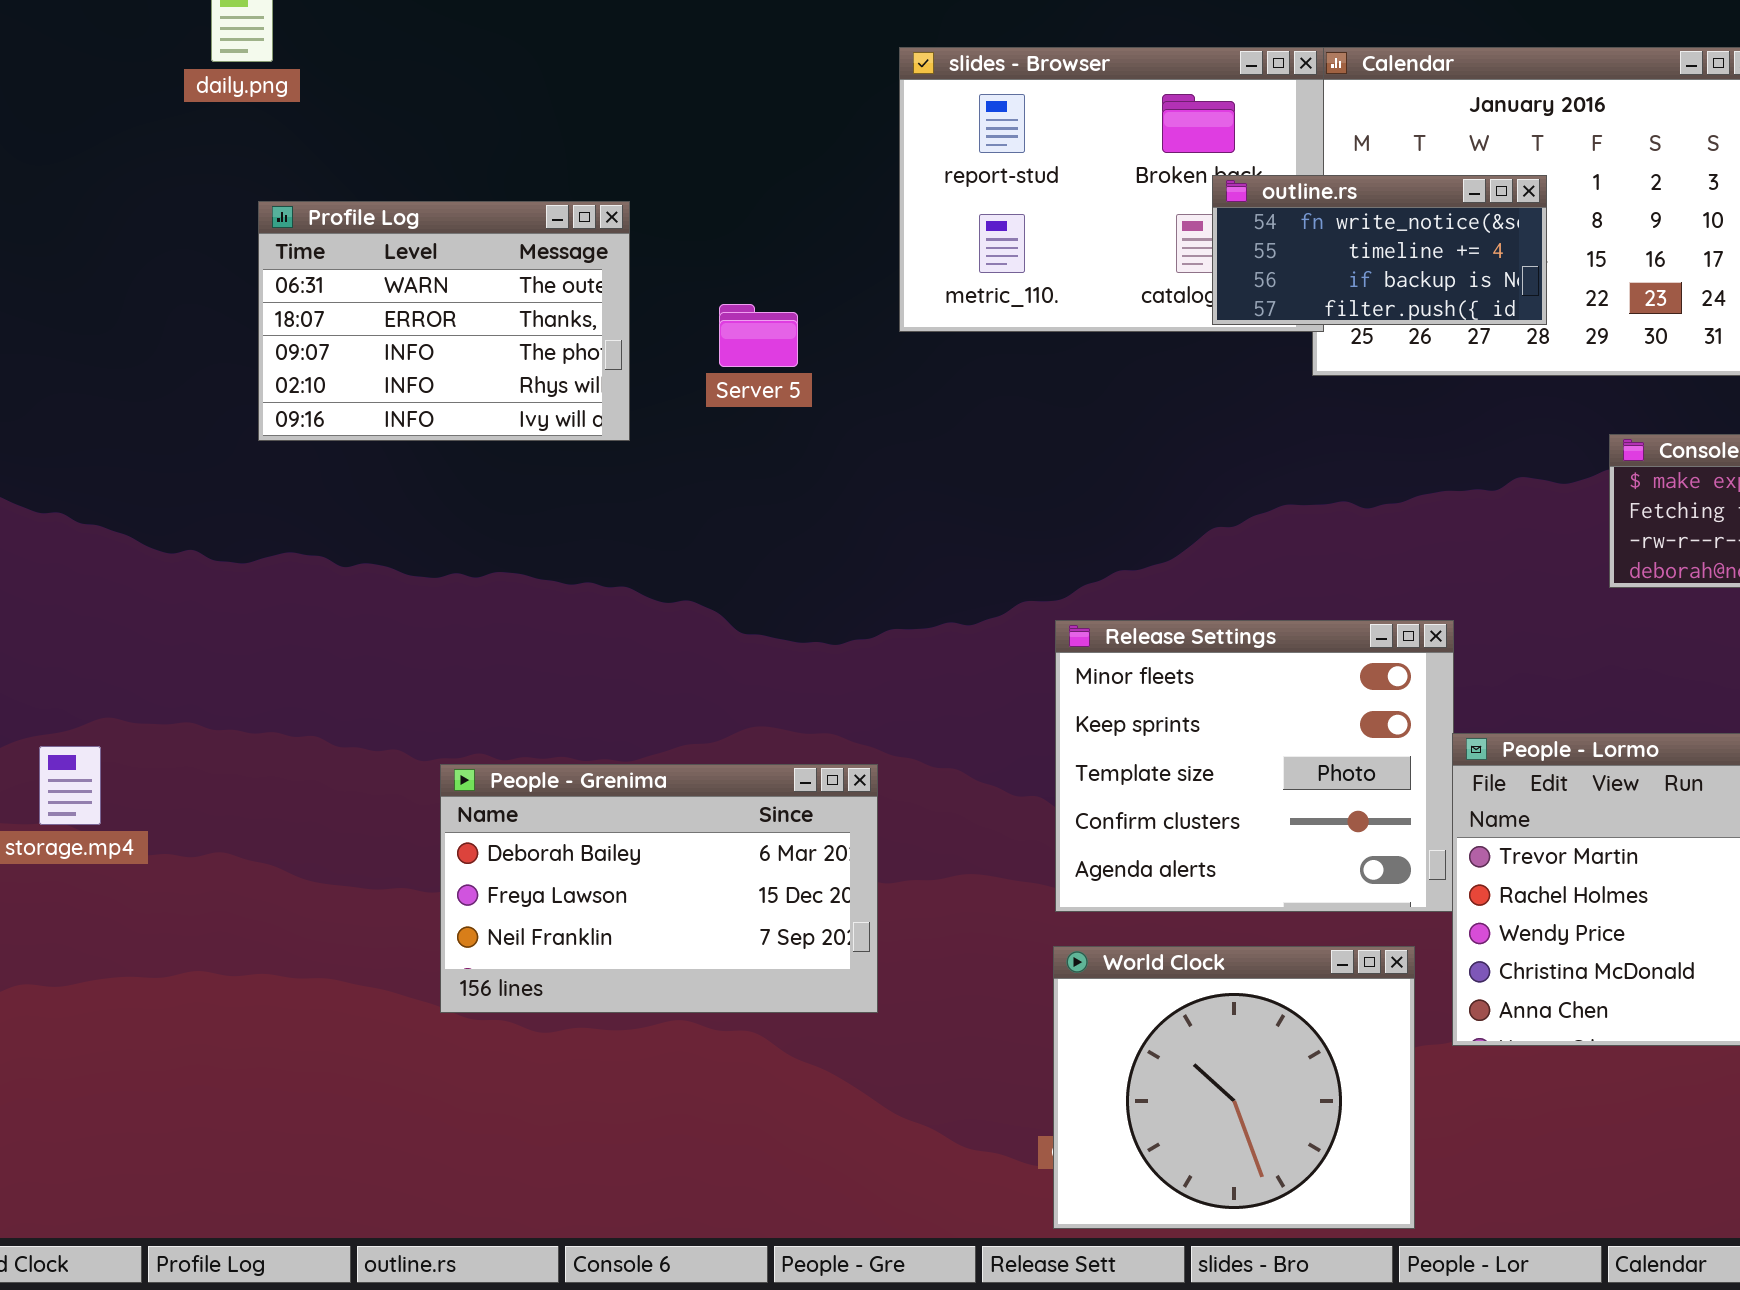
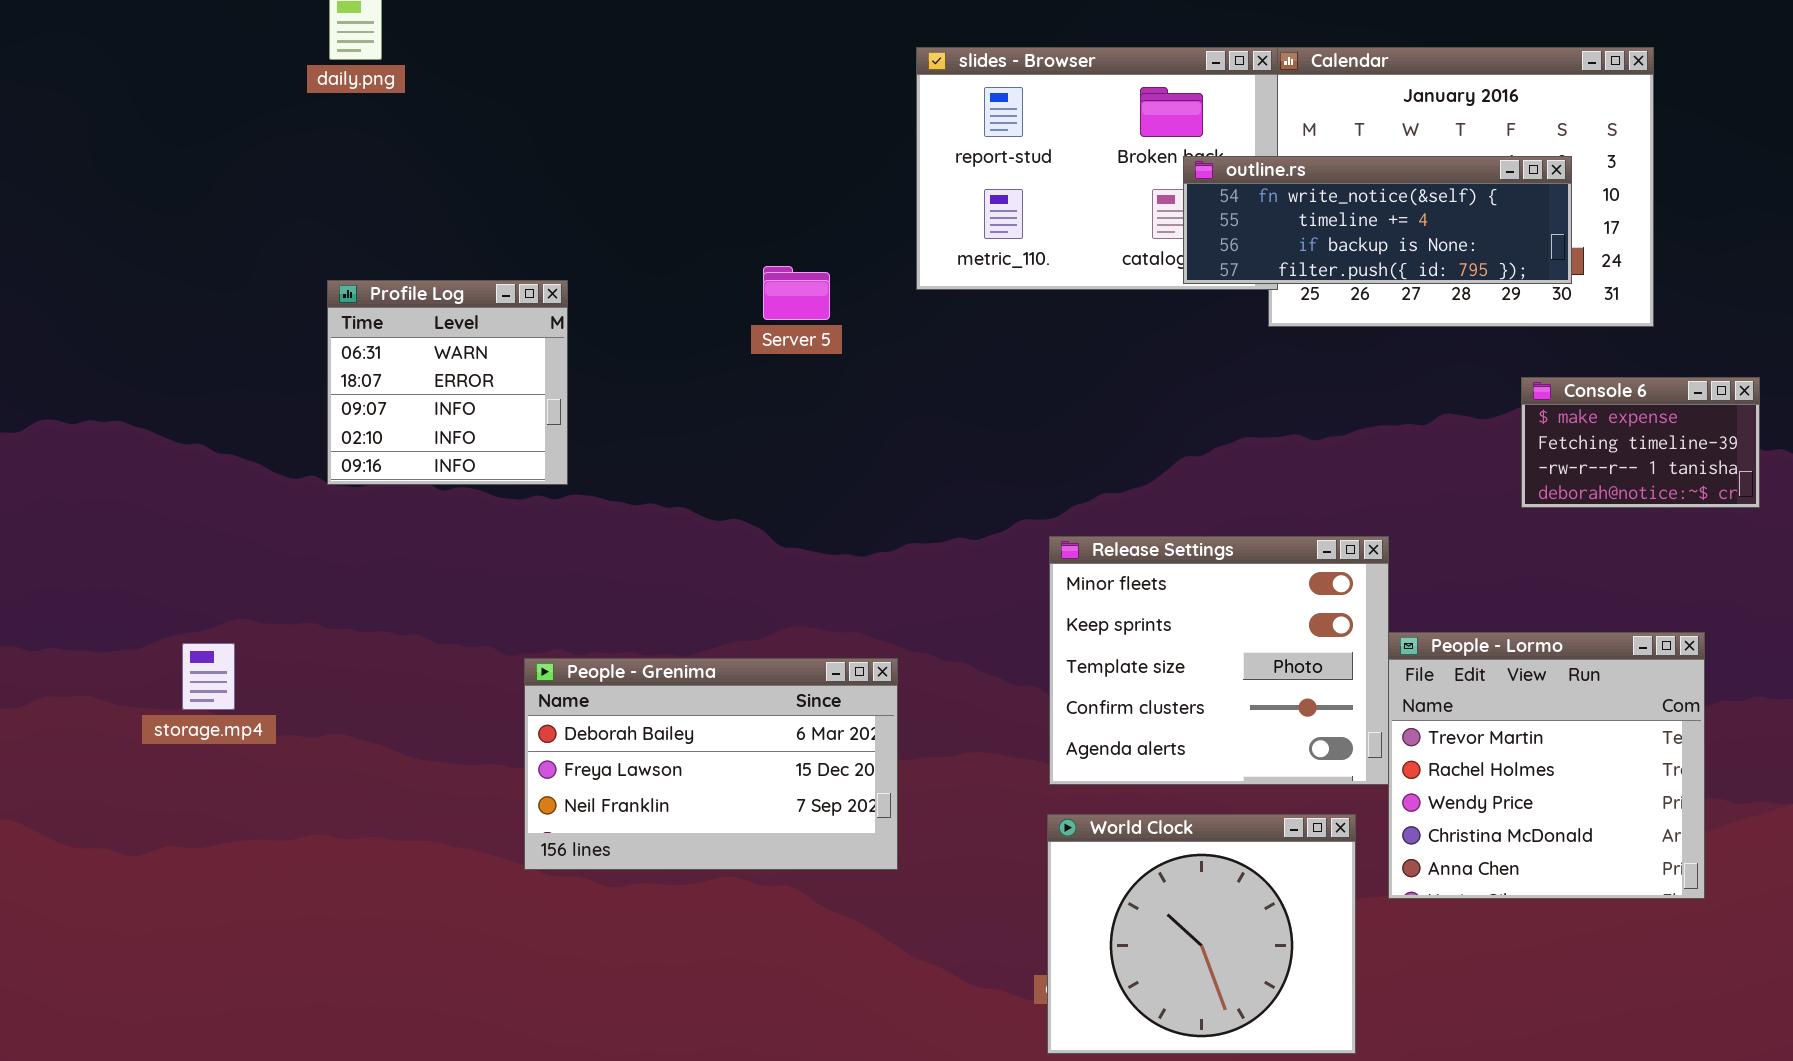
outline.rs: [1212,175,1547,325] -> [1183,156,1572,284], resized
Profile Log: [258,201,630,441] -> [327,280,568,485], moved, resized

